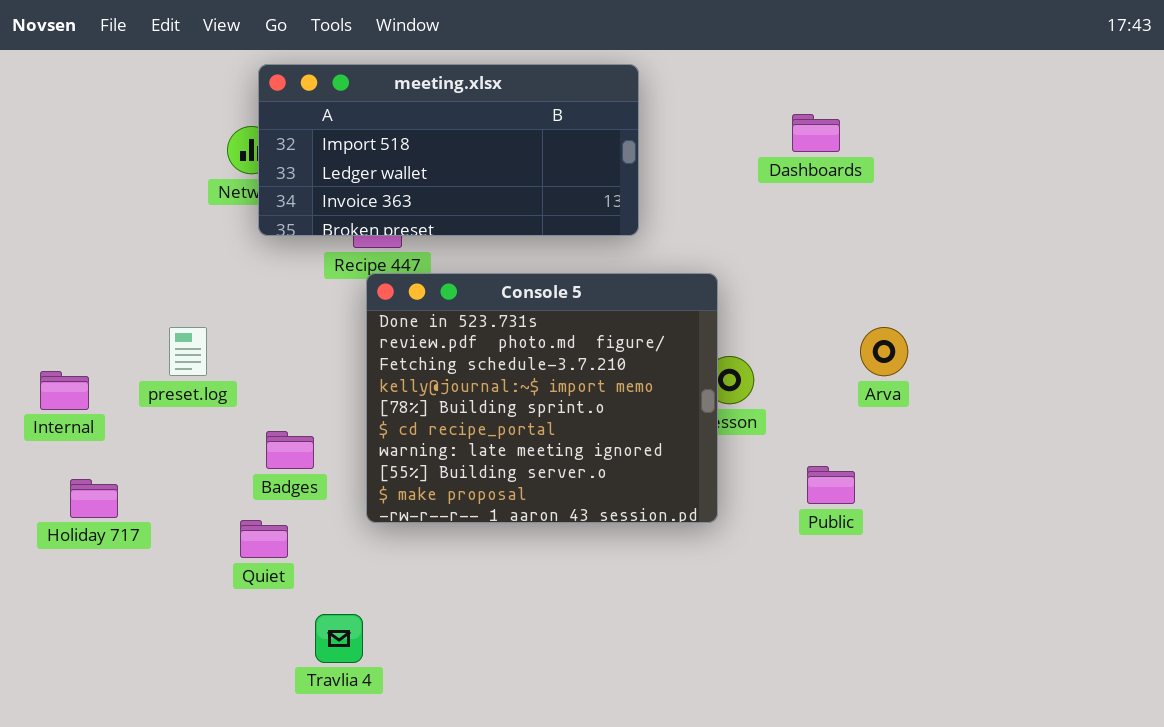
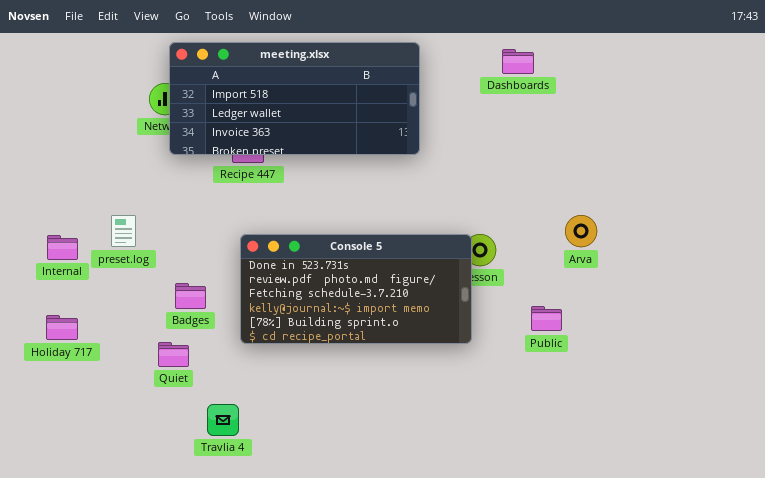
Dashboards: [792,114,840,152] -> [502,49,534,74], moved
Console 5: [366,273,718,523] -> [240,234,472,344], resized
Internal: [40,371,89,410] -> [47,235,78,260], moved

